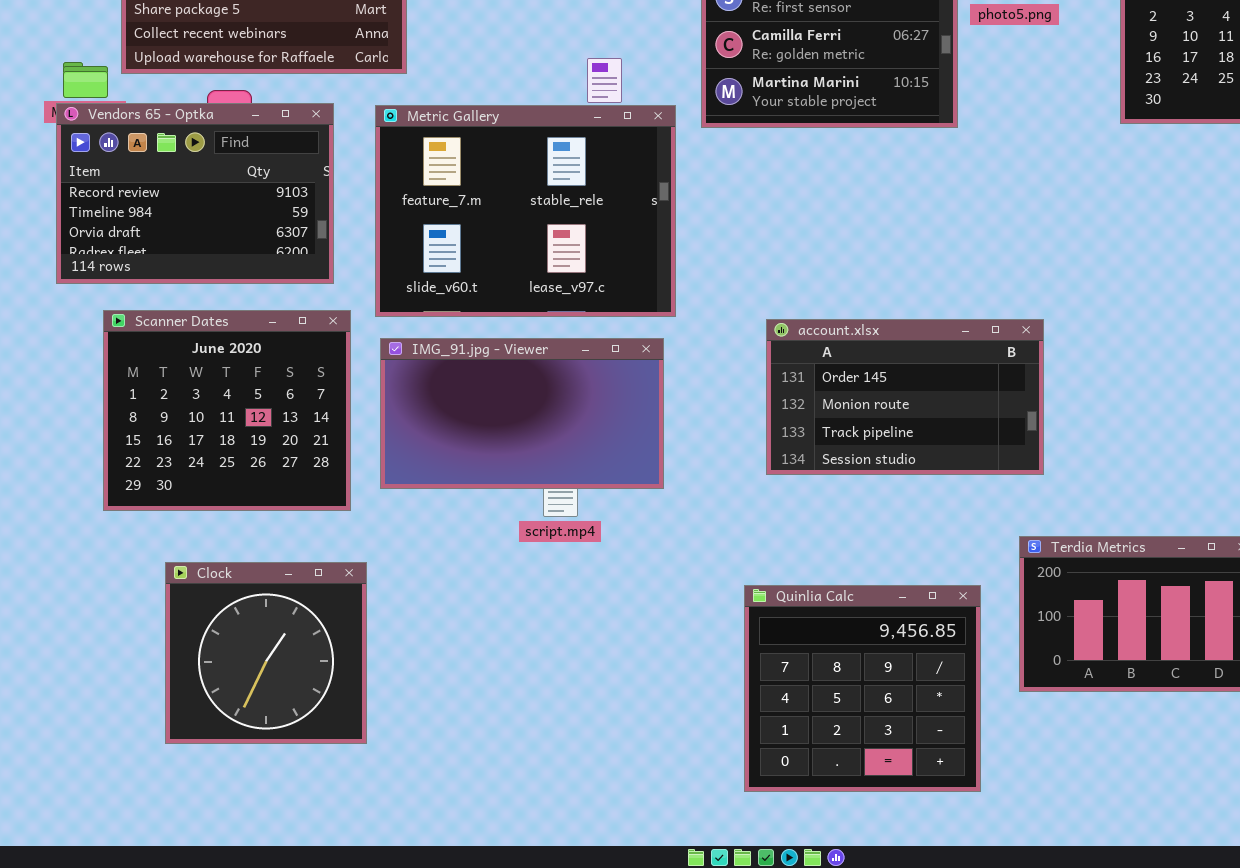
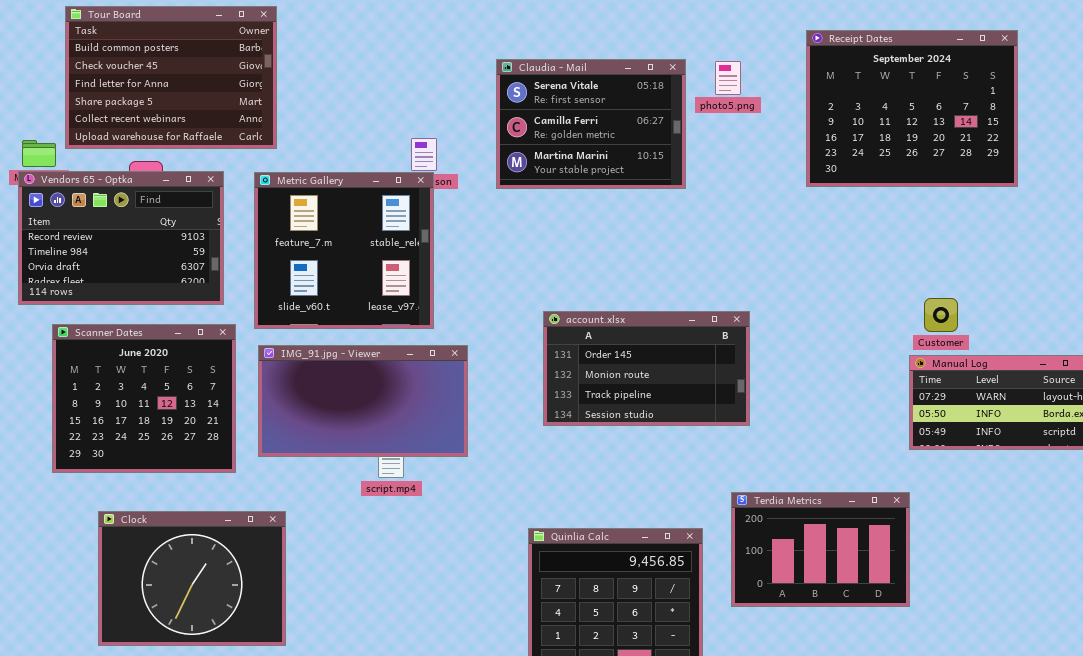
Metric Gallery: [375,105,676,317] -> [254,172,434,329], resized
account.xlsx: [766,319,1044,475] -> [543,311,750,426], moved
Clock: [165,562,367,744] -> [98,511,286,646], resized

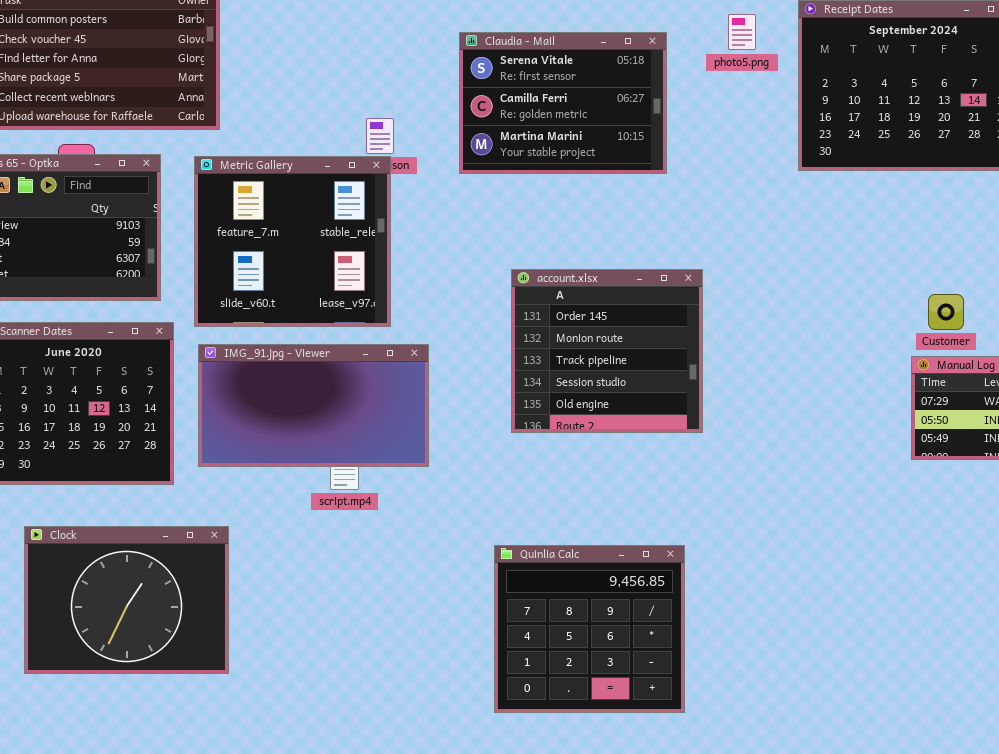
photo5.png: [715,61,741,95] -> [728,14,756,50], moved
account.xlsx: [543,311,750,426] -> [511,269,703,433], resized
Terdia Metrics: [731,492,910,607] -> none, closed

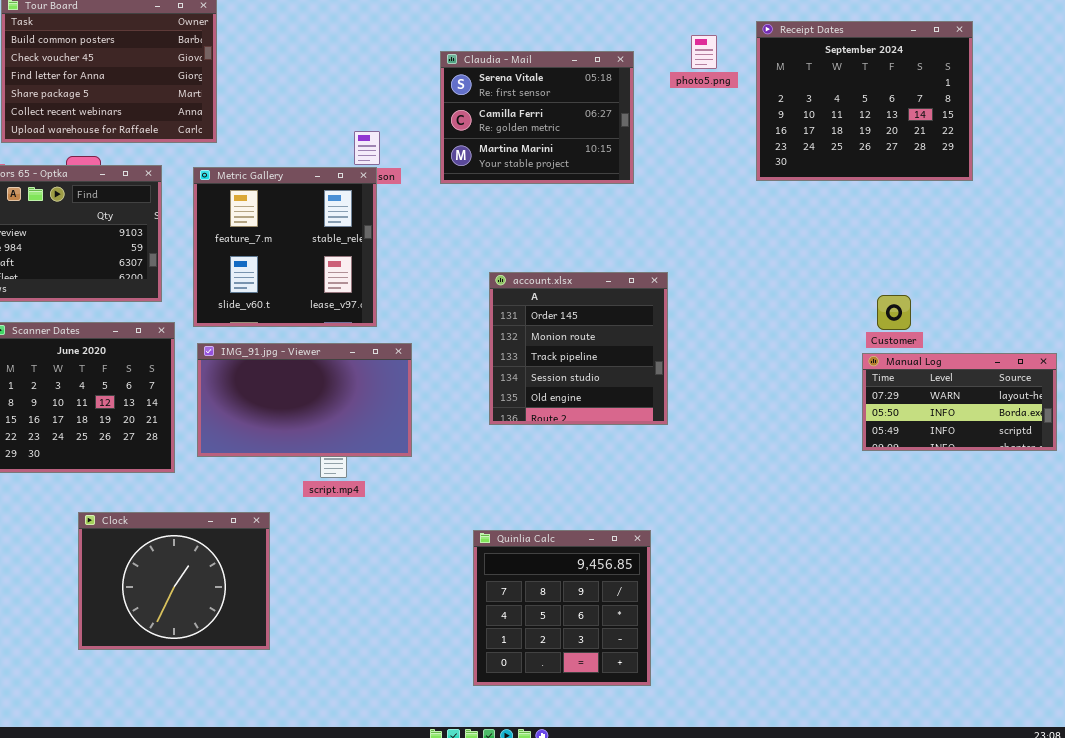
Clock: [24,526,229,674] -> [78,512,270,650], moved

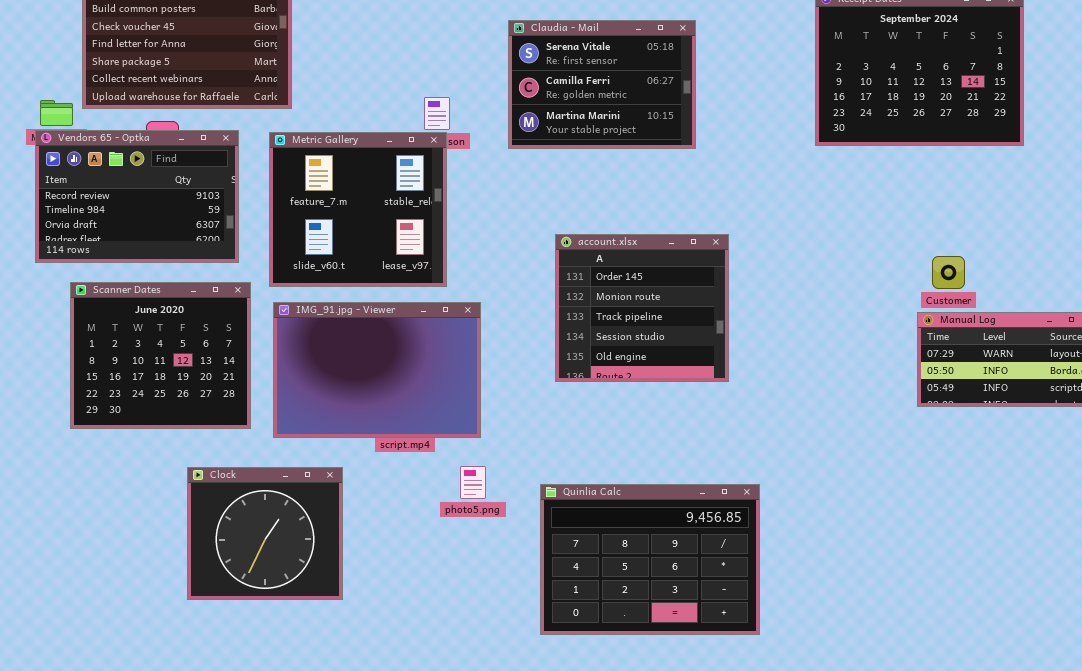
photo5.png: [691,35,717,69] -> [460,466,486,499], moved
IMG_91.jpg - Viewer: [197,343,412,457] -> [273,302,481,438], resized
Clock: [78,512,270,650] -> [187,467,343,600], resized
Quinlia Calc: [473,530,651,686] -> [540,484,760,635], resized

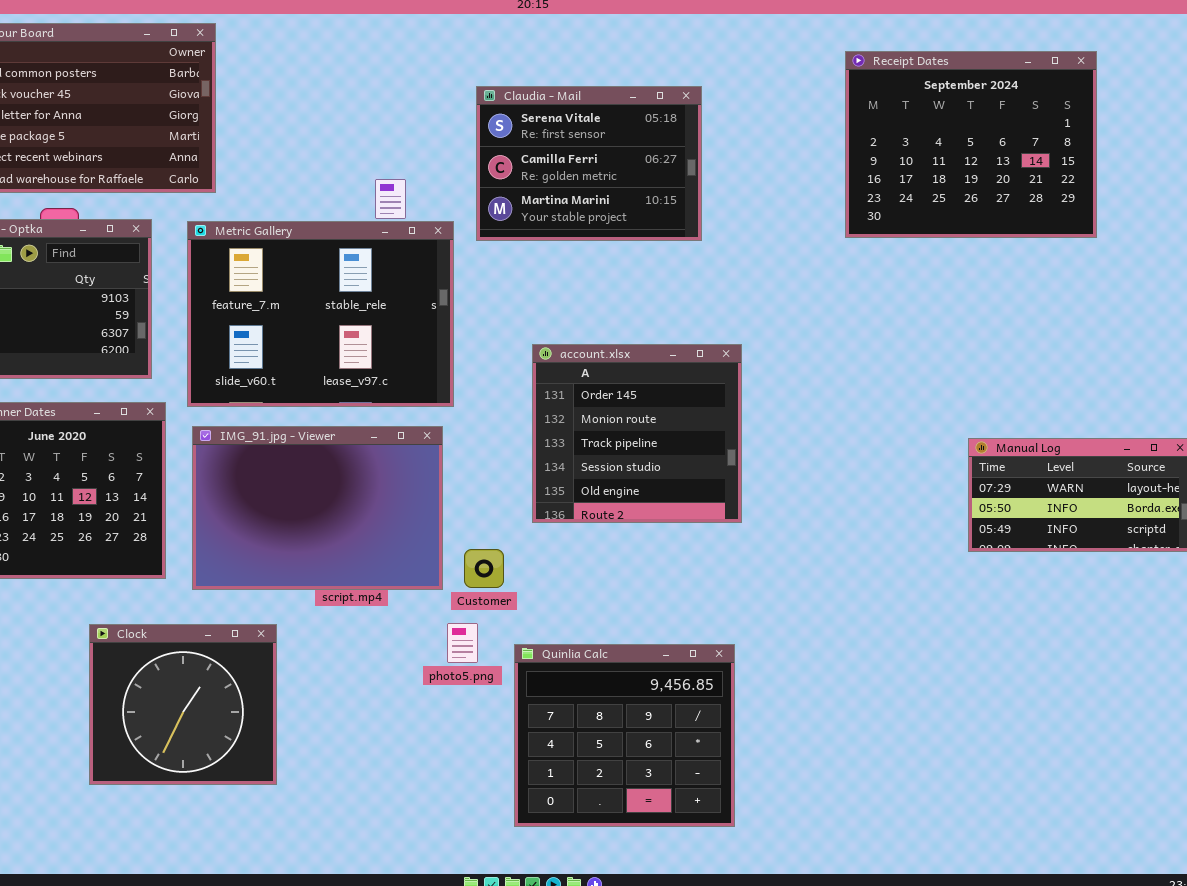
Metric Gallery: [269,132,447,287] -> [187,221,454,407], resized
Customer: [932,256,965,289] -> [464,549,504,588], moved
photo5.png: [460,466,486,499] -> [447,623,478,663], moved
Quinlia Calc: [540,484,760,635] -> [514,644,735,827], resized

